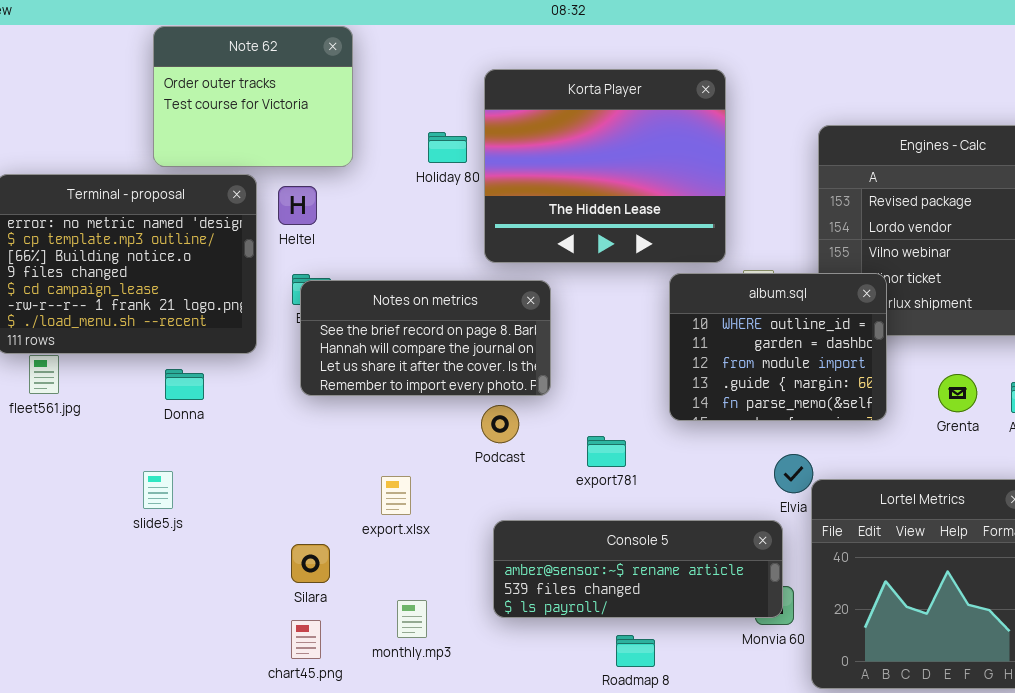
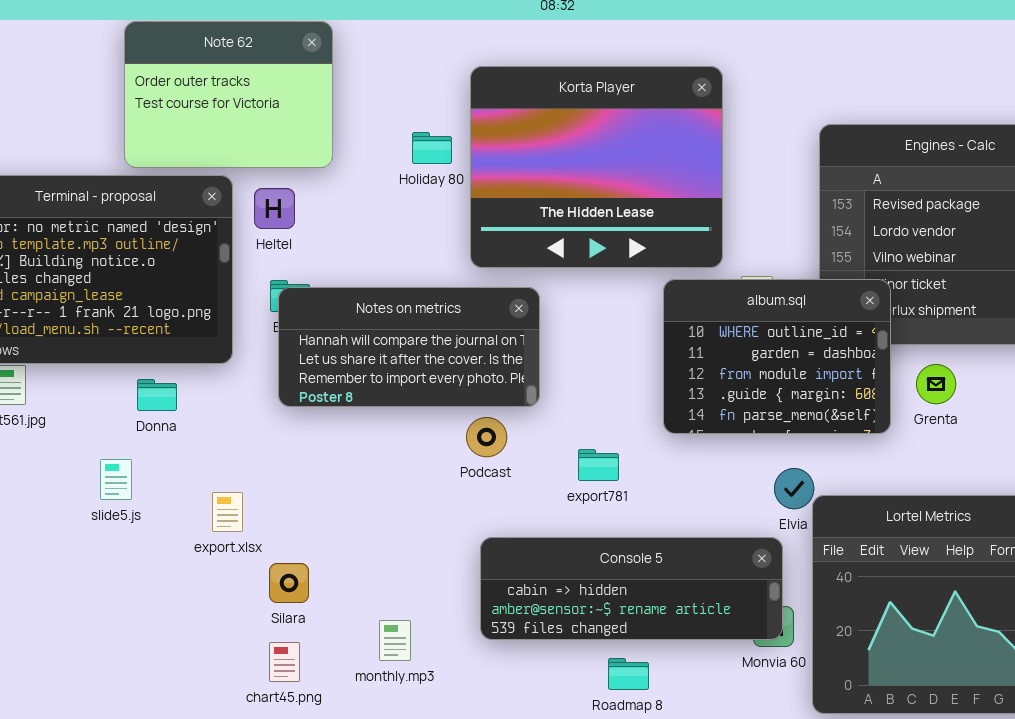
Notes on metrics: [300,280,551,396] -> [278,287,540,407], scrolled down 1 row
Grenta: [938,374,977,412] -> [916,364,956,404], moved
slide5.js: [143,471,173,509] -> [100,459,132,500], moved
export.xlsx: [381,476,411,515] -> [212,492,243,532], moved
Console 5: [493,520,783,618] -> [480,537,783,640], scrolled up 1 row

